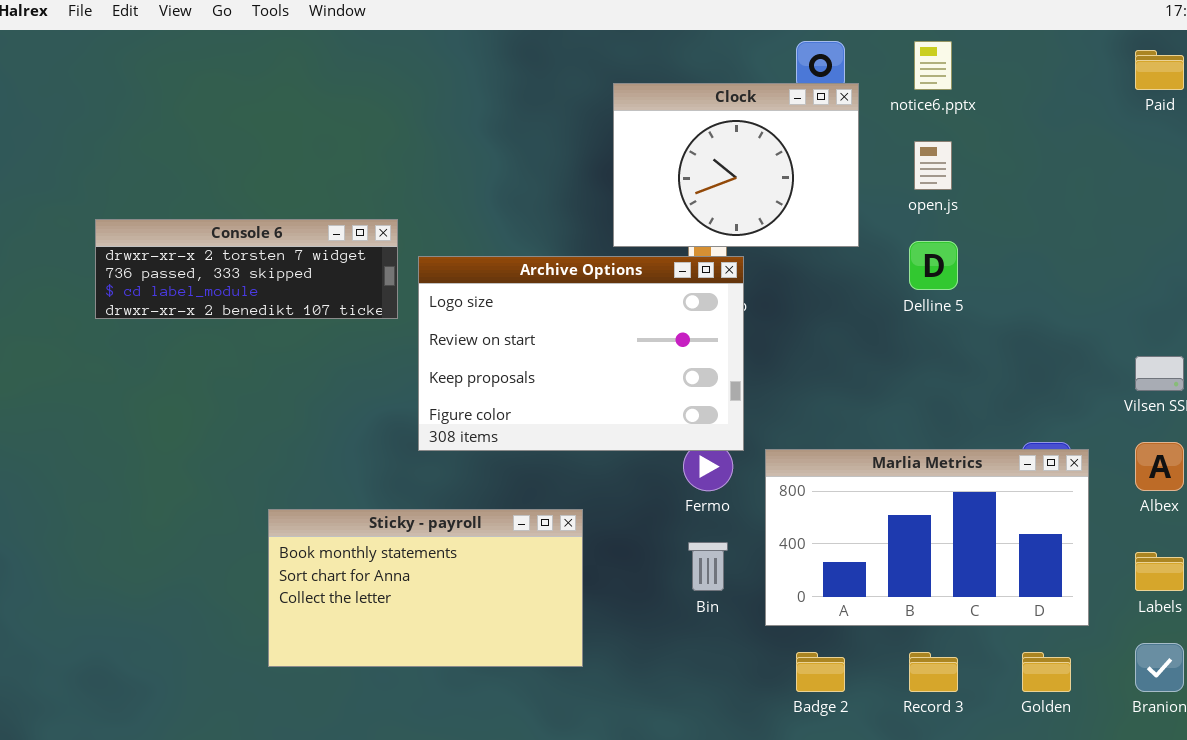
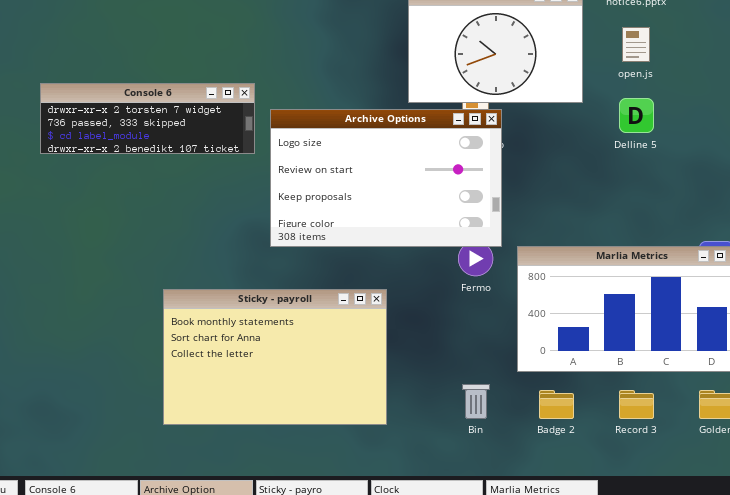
Sticky - payroll: [268,509,583,667] -> [163,289,387,425], resized
Bin: [688,542,728,591] -> [462,384,490,419], moved

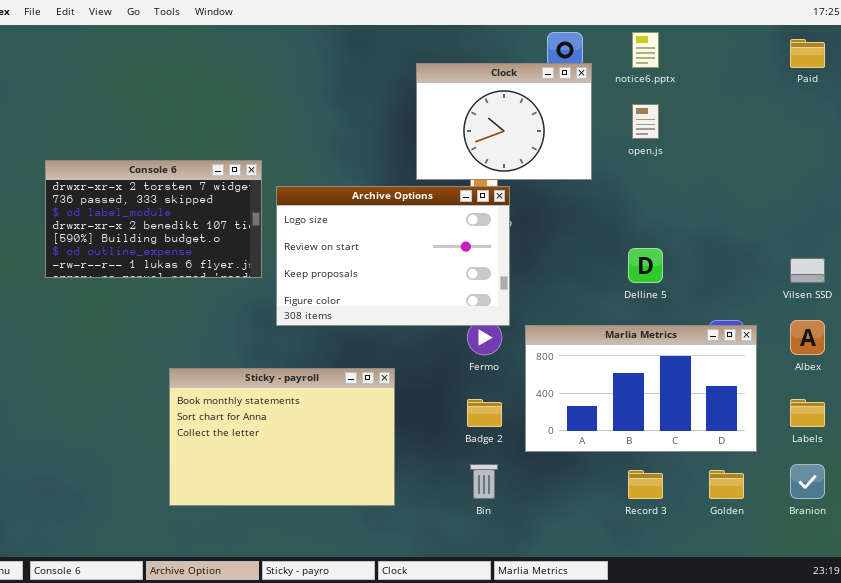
Console 6: [40,83,255,154] -> [45,160,262,278], resized
Delline 5: [619,98,654,133] -> [628,248,663,283], moved
Badge 2: [539,390,574,419] -> [467,399,502,427], moved

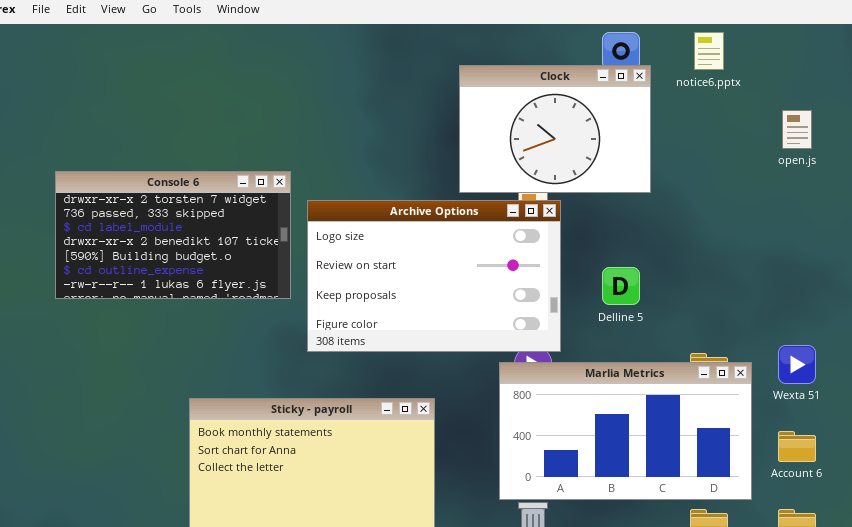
open.js: [632,104,659,139] -> [782,110,812,149], moved
Delline 5: [628,248,663,283] -> [602,267,640,305], moved
Marlia Metrics: [525,325,757,452] -> [499,362,752,500], moved

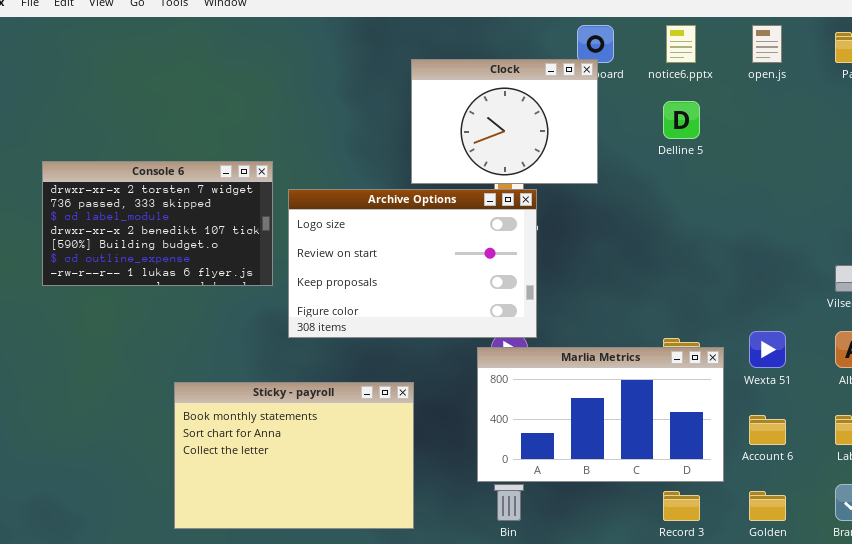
Clock: [459,65,651,193] -> [411,59,598,184], moved
open.js: [782,110,812,149] -> [752,25,782,63], moved
Delline 5: [602,267,640,305] -> [663,101,700,139], moved

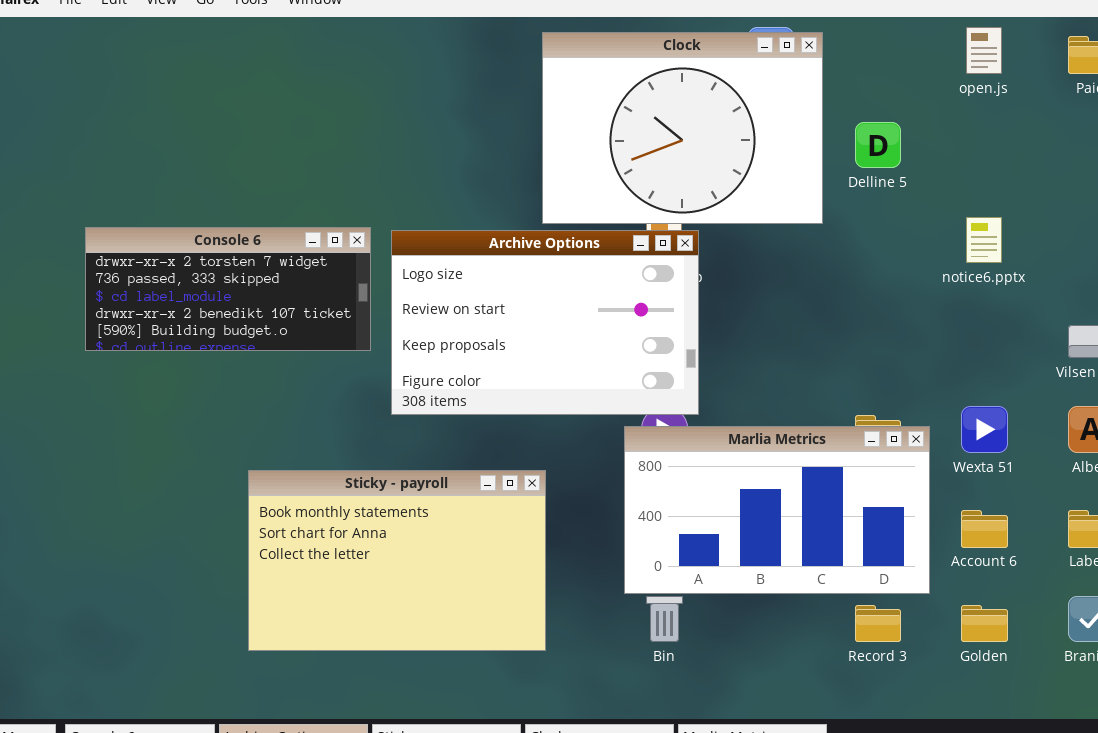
notice6.pptx: [666,25,696,63] -> [966,217,1002,263], moved
Clock: [411,59,598,184] -> [542,32,823,224], resized
Console 6: [42,161,273,286] -> [85,227,371,351], resized

